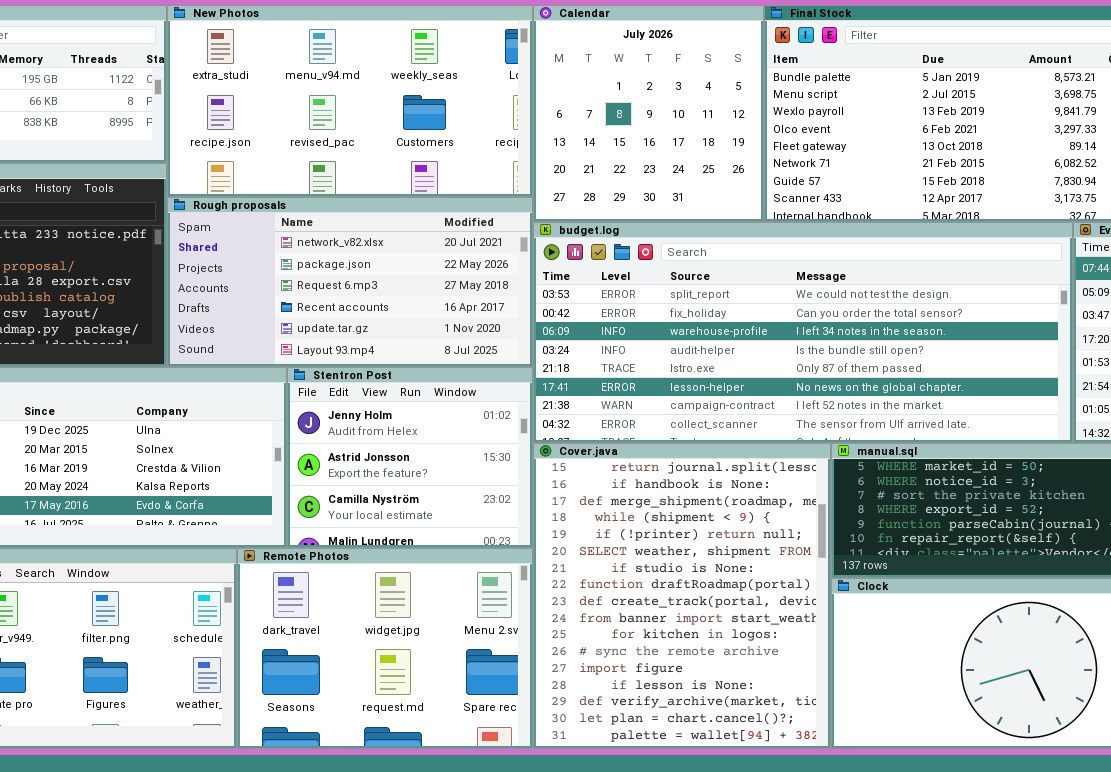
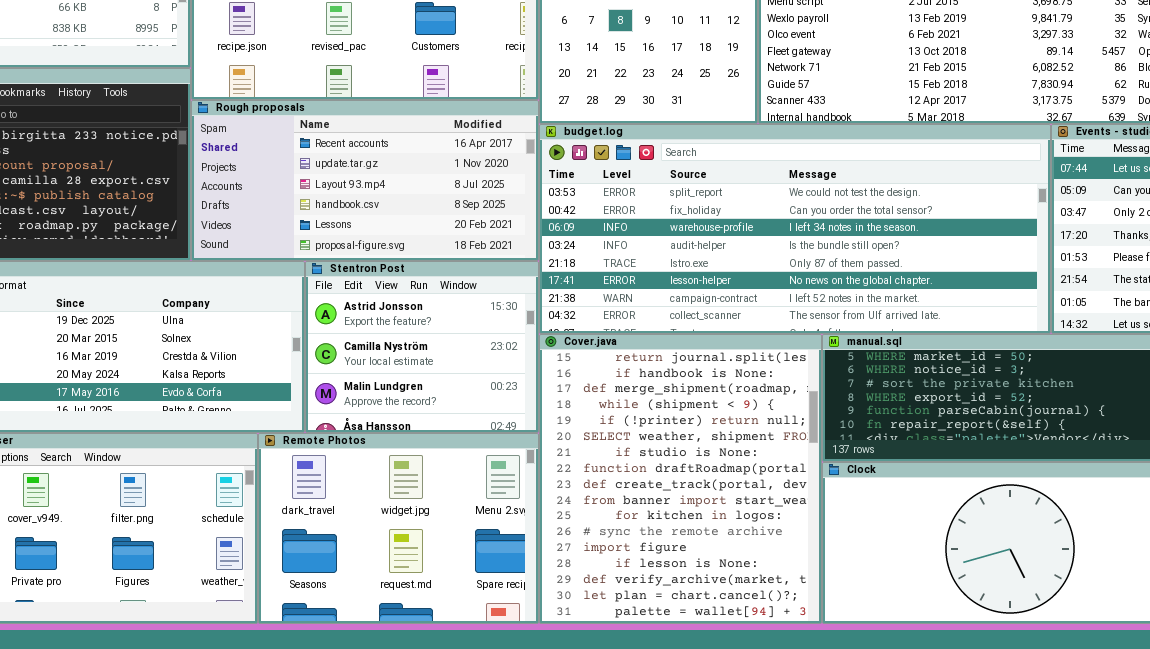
Rough proposals: [167,197,533,367] -> [191,100,539,261], scrolled down 3 rows
Stentron Post: [287,367,533,548] -> [305,261,539,433], scrolled down 1 row

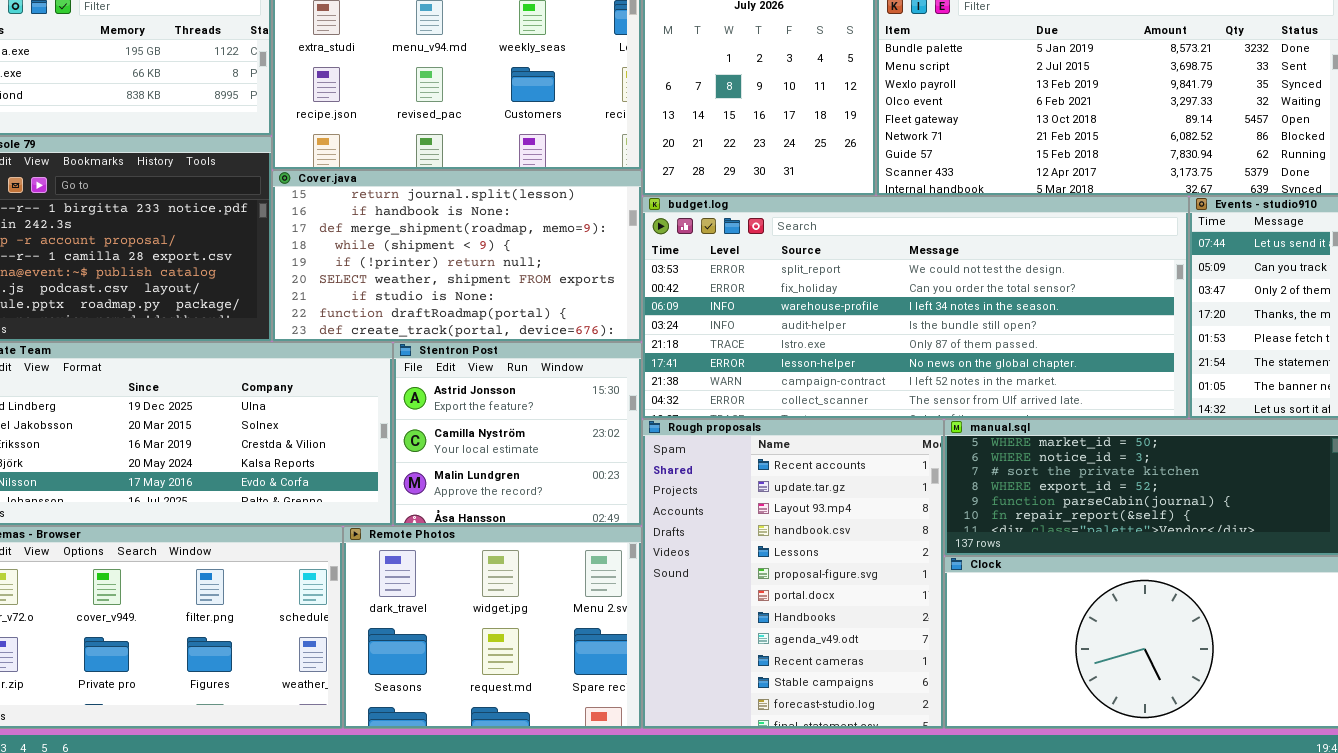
Rough proposals: [191,100,539,261] -> [642,419,944,729], moved, resized
Cover.java: [539,334,822,624] -> [272,170,642,342], moved, resized

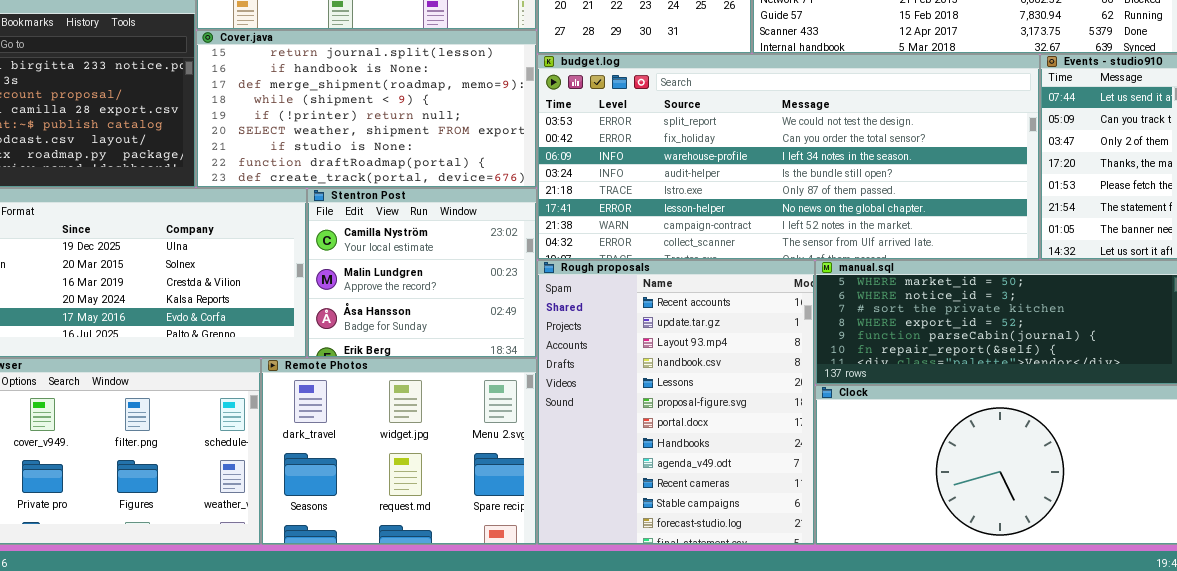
Stentron Post: [393,342,642,526] -> [307,188,537,358], scrolled down 1 row

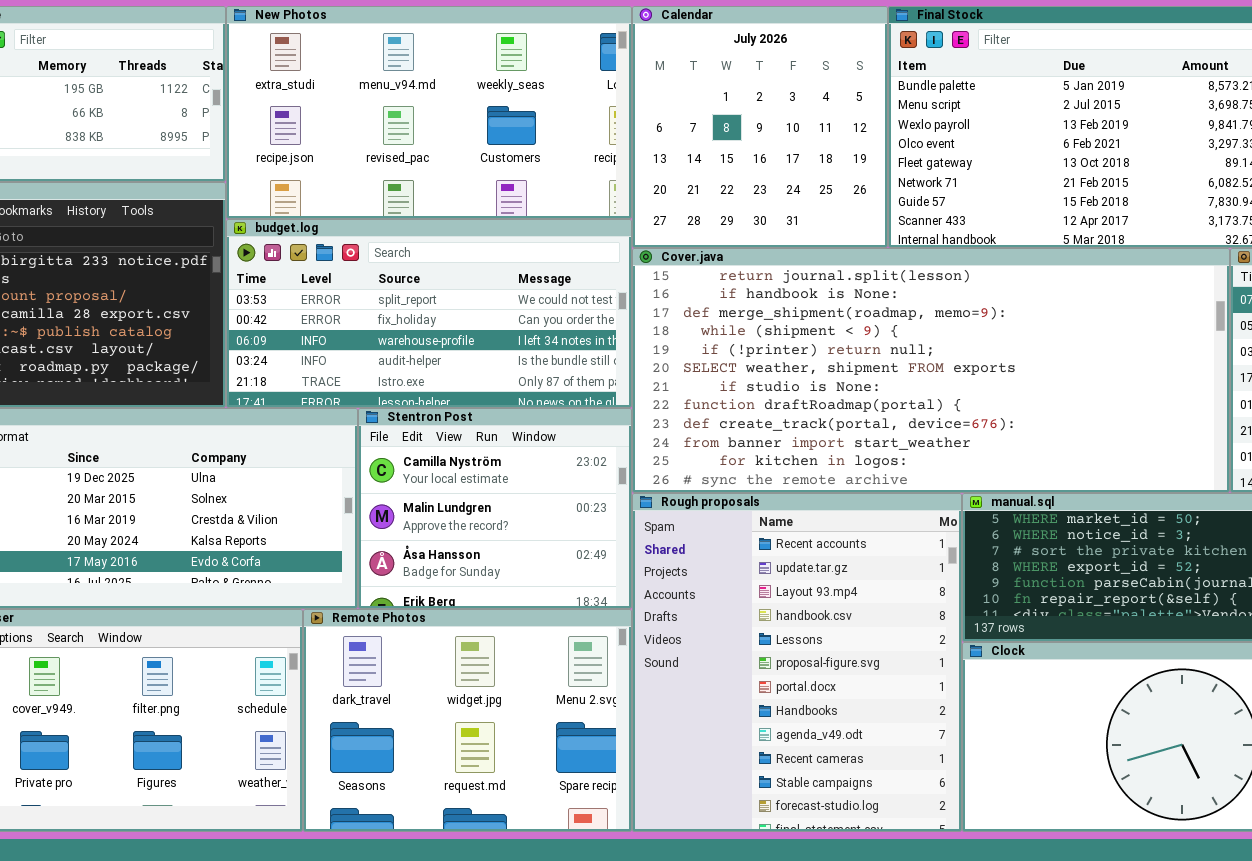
Cover.java: [196,30,537,188] -> [632,248,1230,493], moved, resized
budget.log: [537,54,1040,260] -> [226,219,632,408], moved, resized

